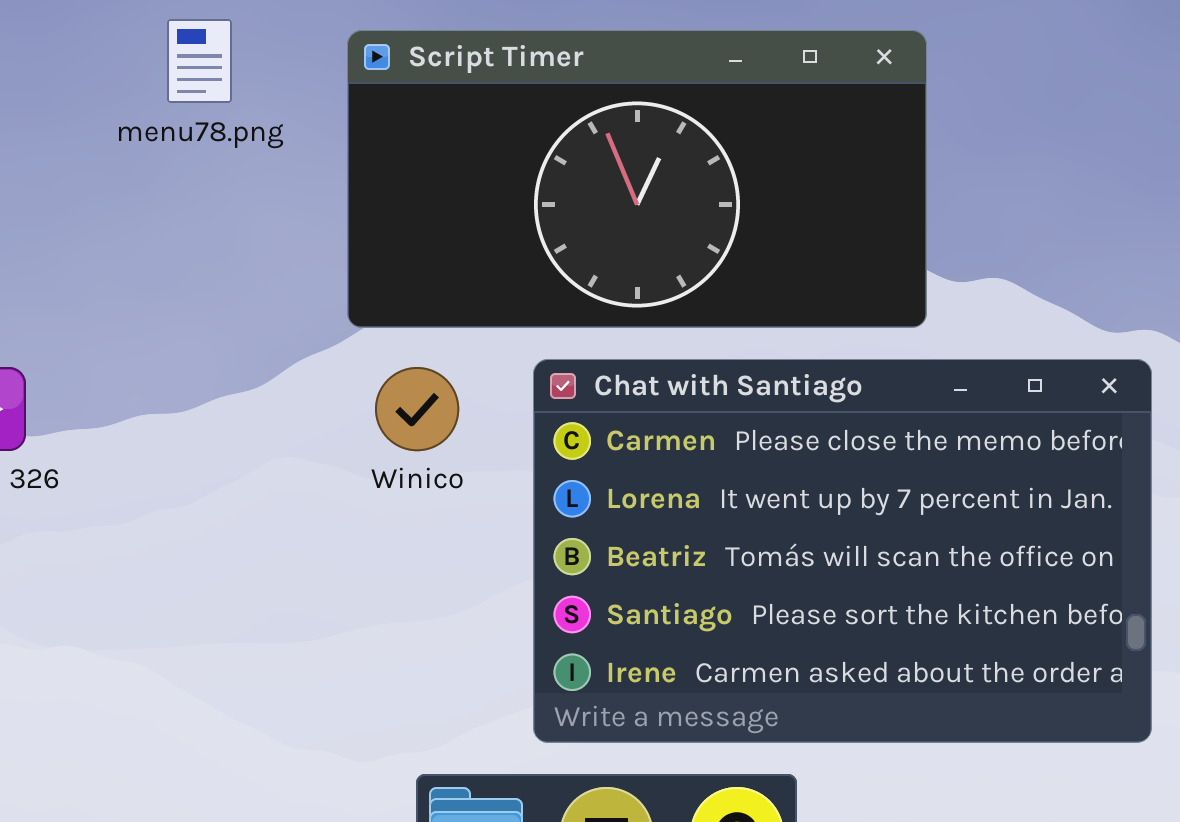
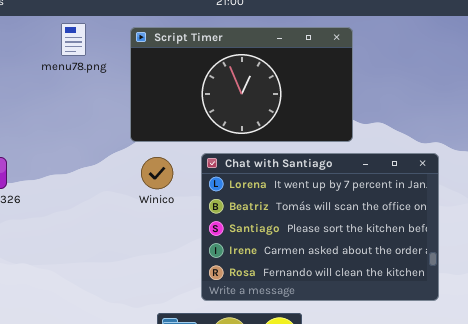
Chat with Santiago: [533,359,1152,743] -> [201,153,439,301], scrolled down 1 row

